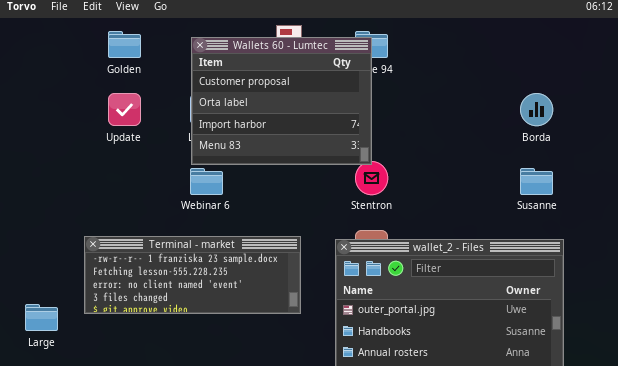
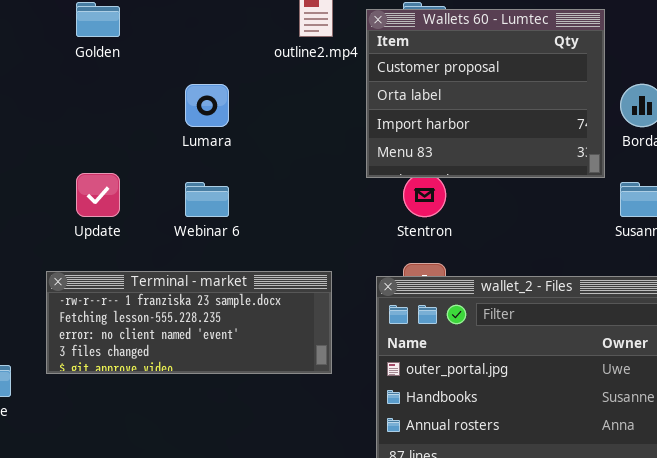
Wallets 60 - Lumtec: [191,37,372,165] -> [366,9,605,178], moved
Update: [108,93,141,126] -> [76,173,120,217], moved

